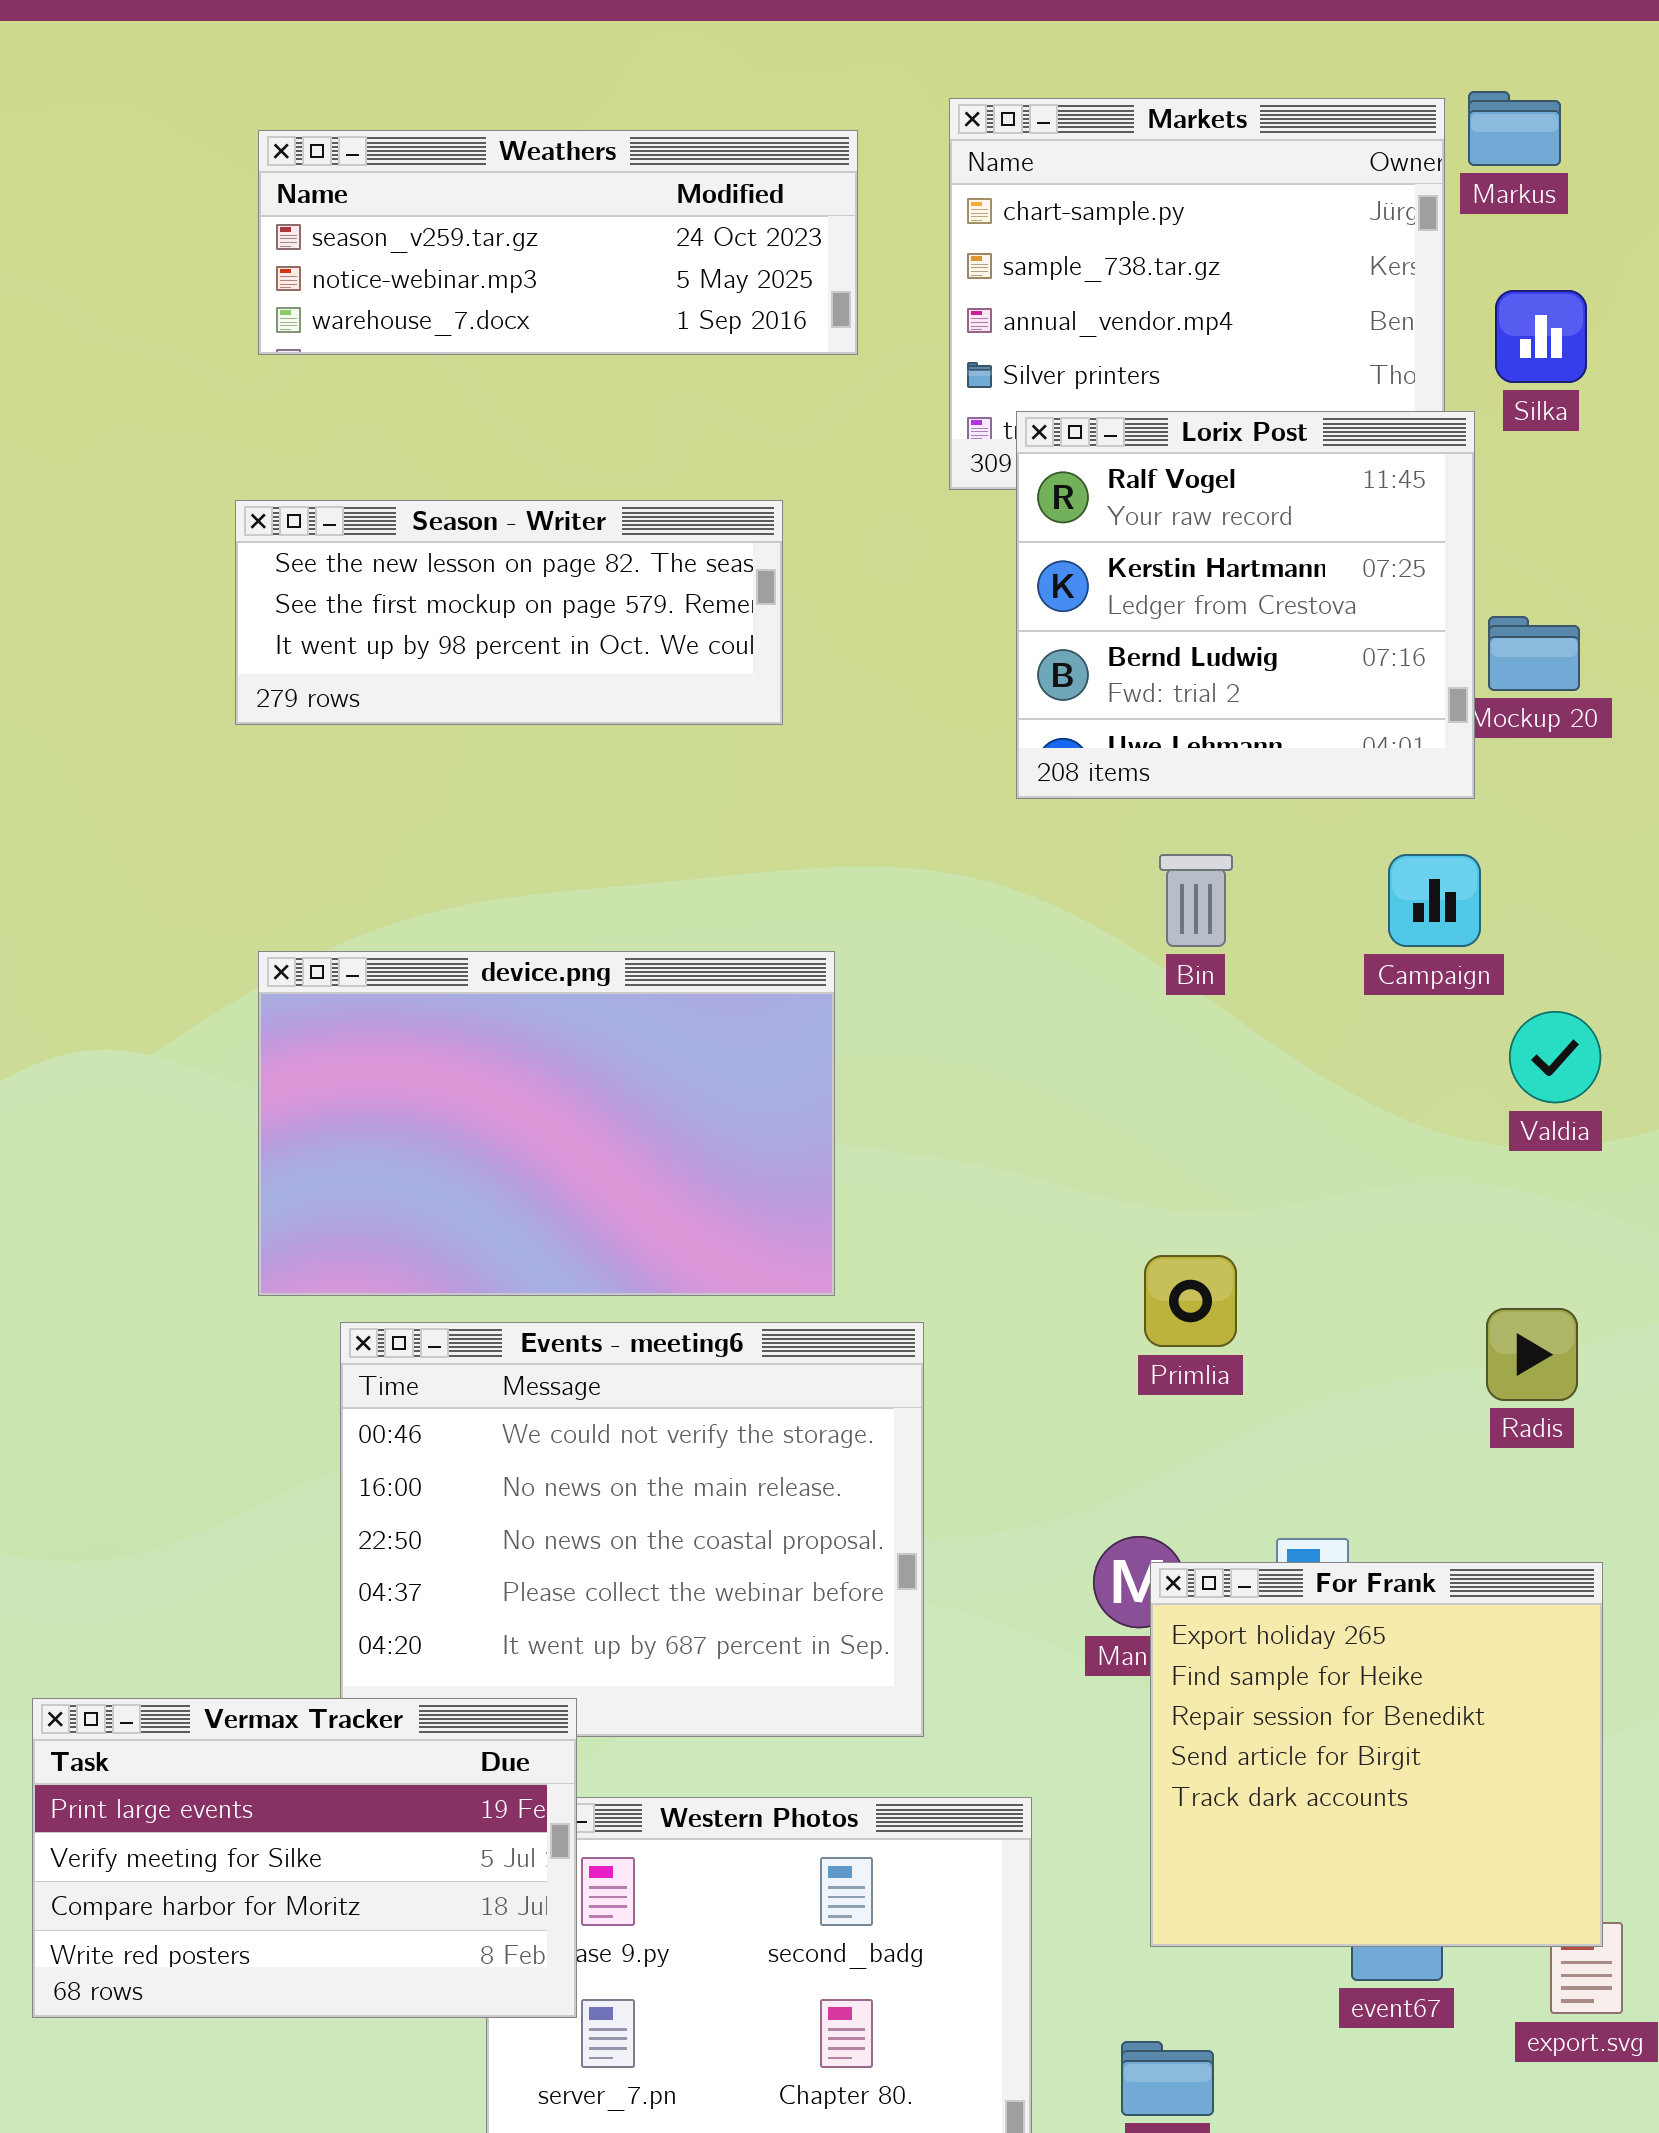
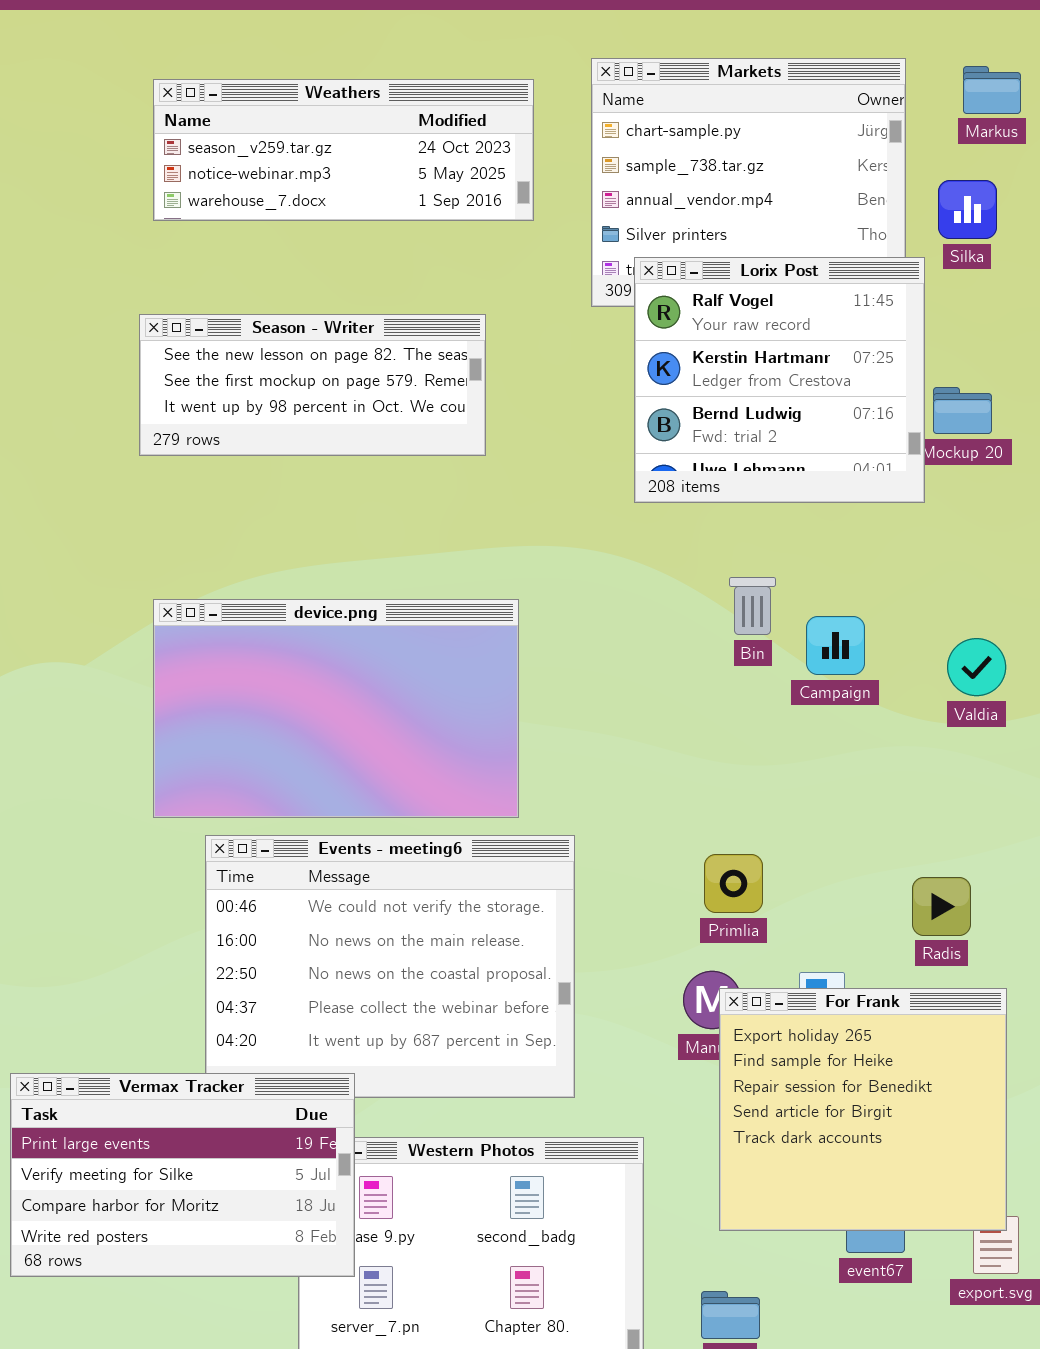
Markus: [1468,91,1561,166] -> [963,66,1021,114], moved
Bin: [1159,854,1233,947] -> [729,577,776,635], moved
Campaign: [1388,854,1481,947] -> [806,616,865,675], moved
Primlia: [1144,1255,1237,1347] -> [704,854,763,913], moved
Radis: [1486,1308,1578,1401] -> [912,877,971,936], moved

